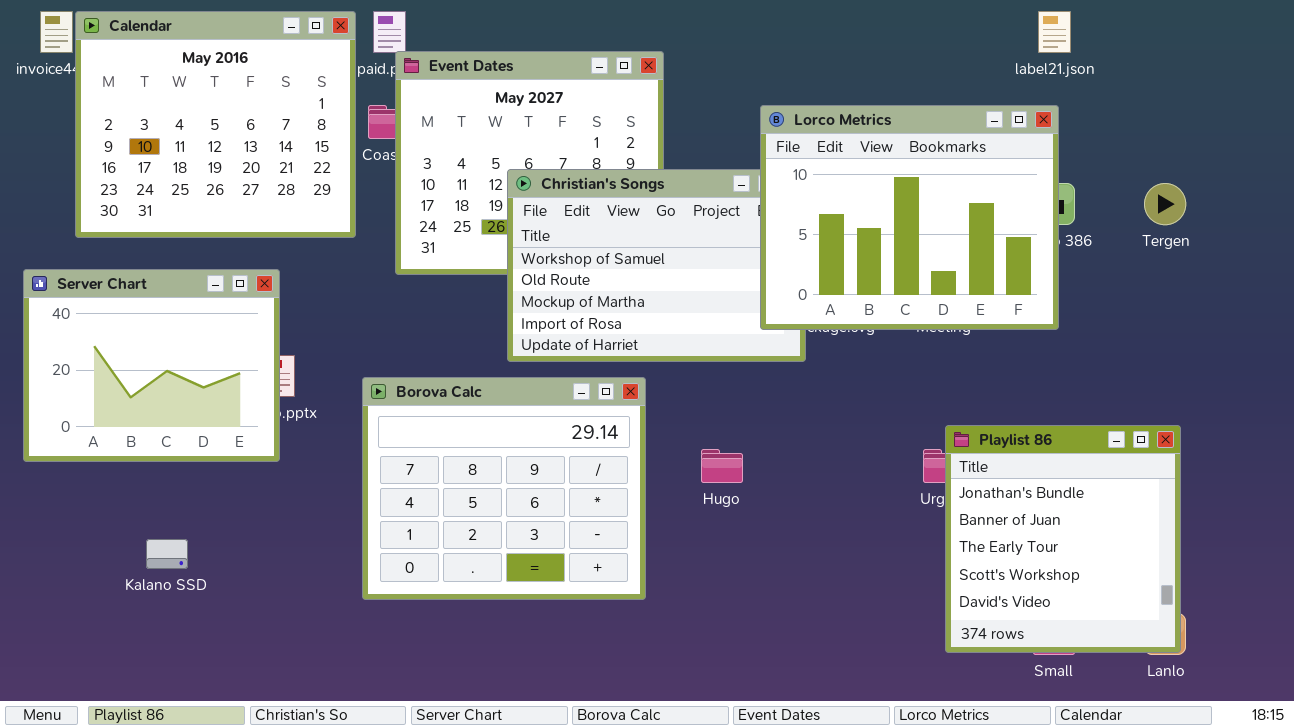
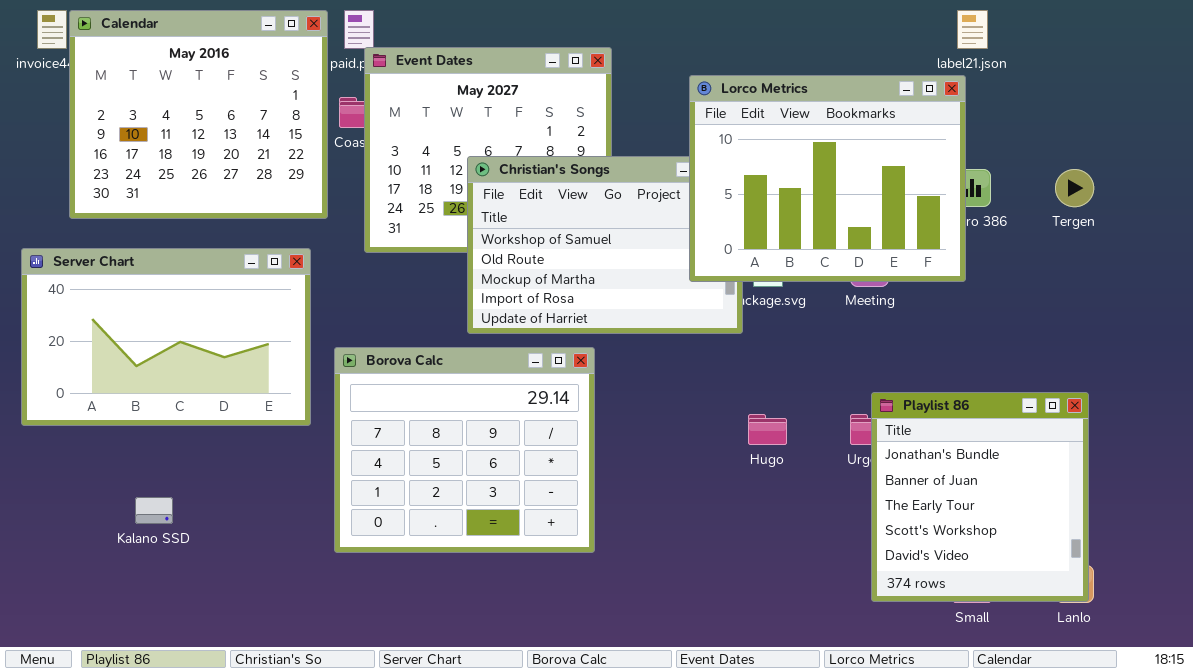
Lorco Metrics: [760,105,1059,330] -> [689,75,966,282], moved
Server Chart: [23,269,280,462] -> [21,248,311,426], resized
Hugo: [701,449,743,483] -> [748,414,787,445], moved

